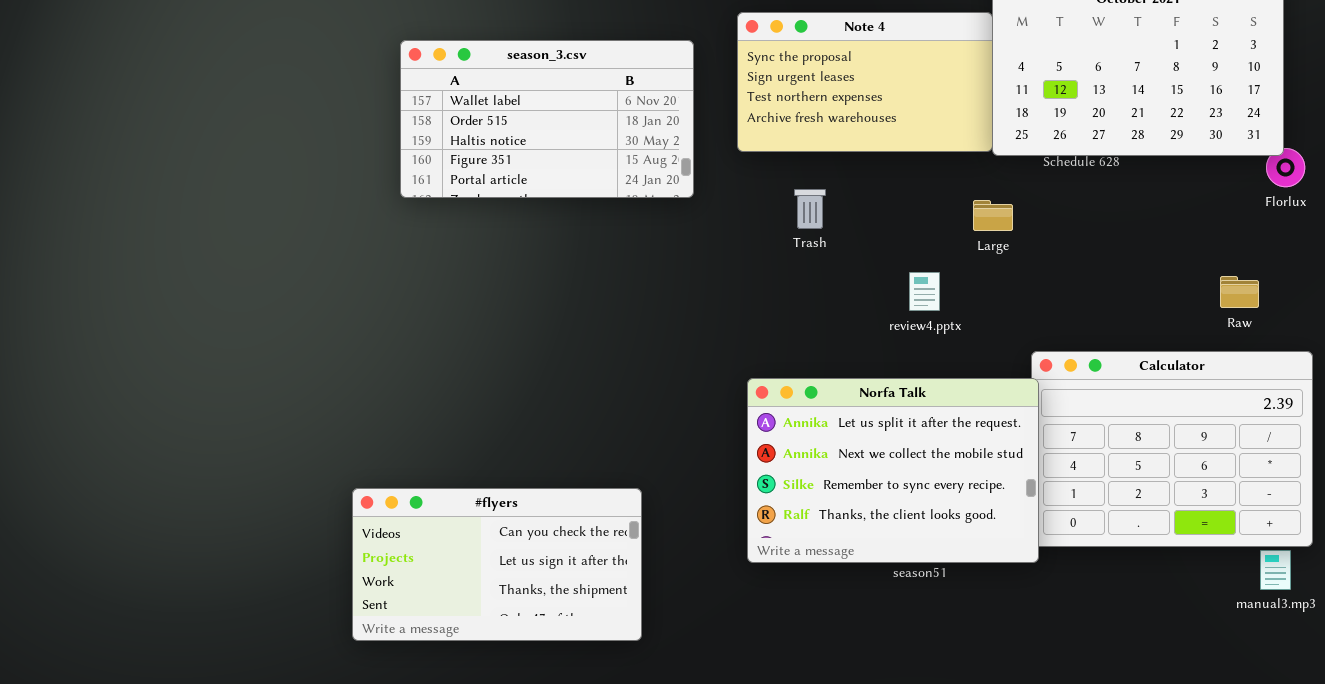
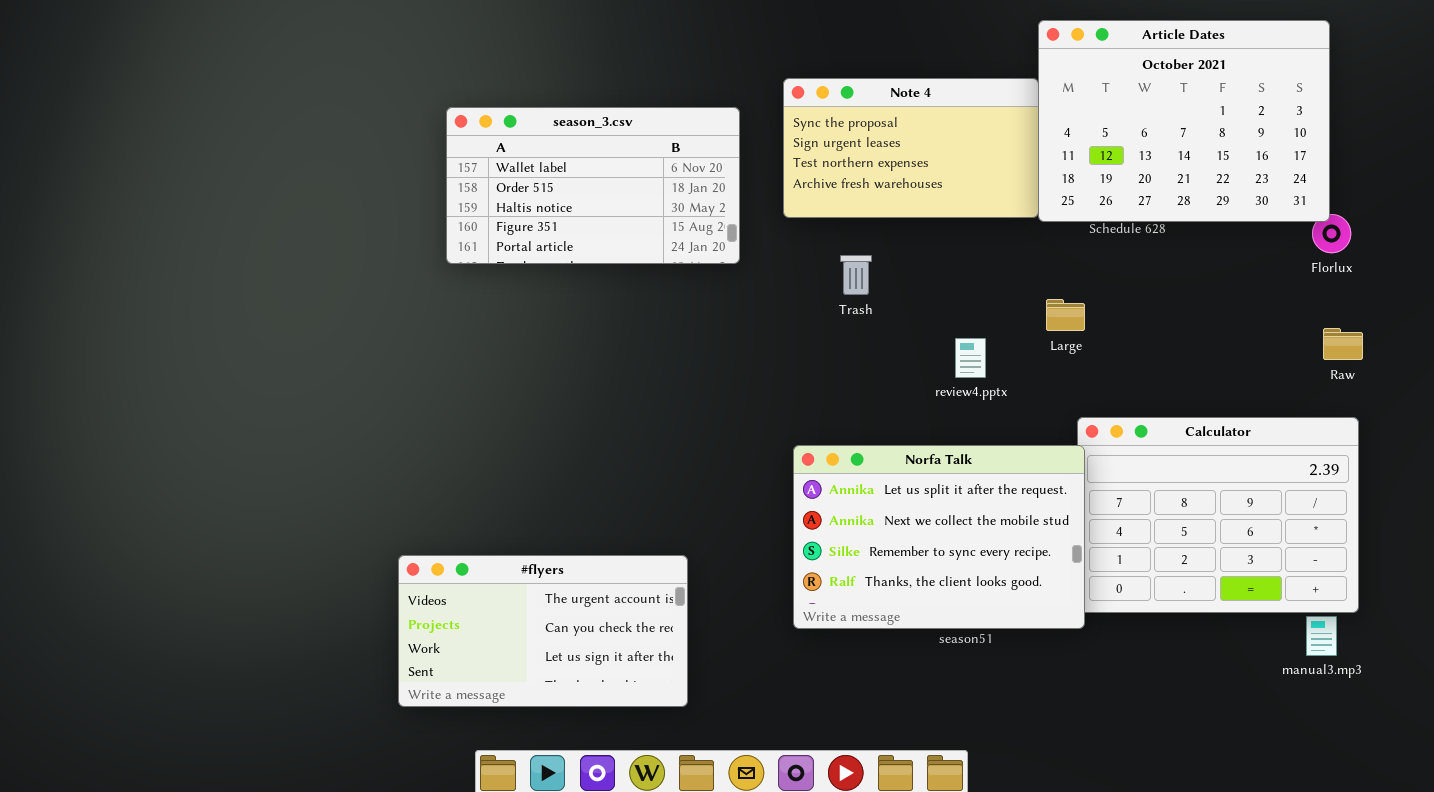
Large: [973,200,1013,231] -> [1046,299,1085,331], moved
Raw: [1220,276,1259,308] -> [1323,328,1363,360], moved
#flyers: [352,488,642,641] -> [398,555,688,707], scrolled up 1 row

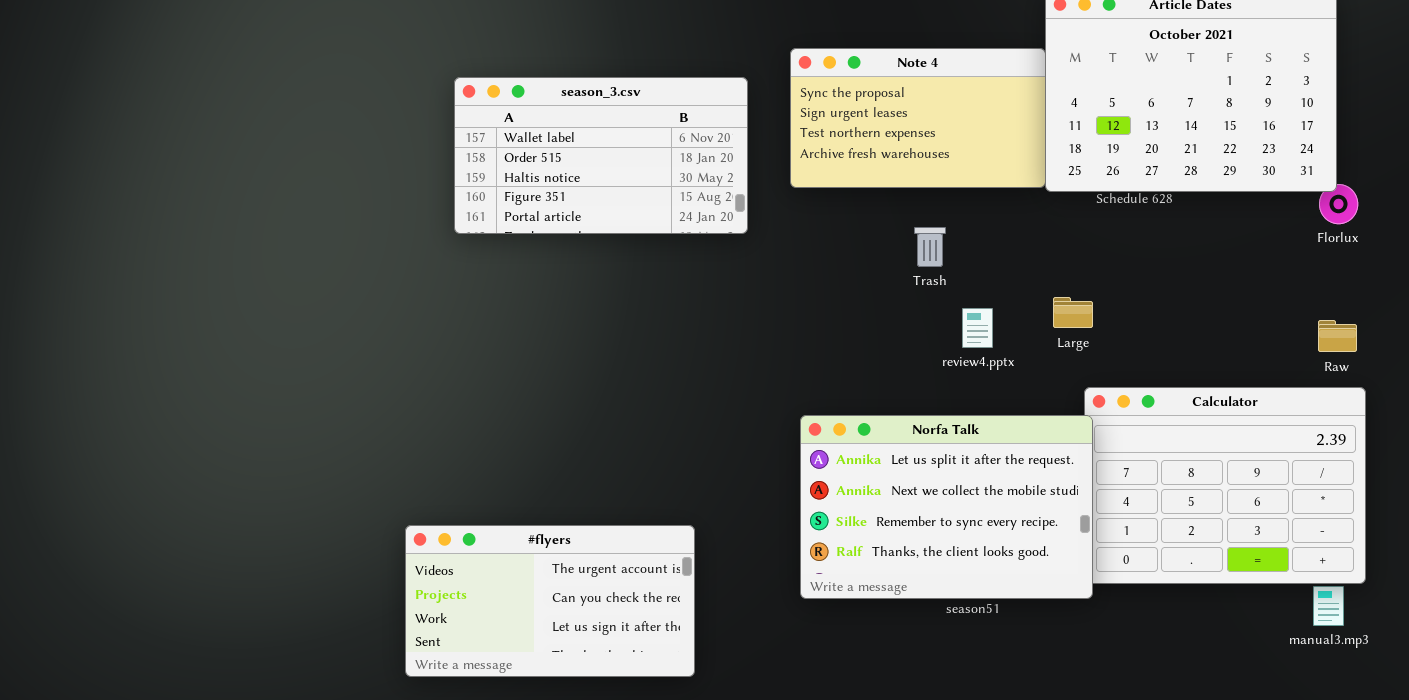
Trash: [840,255,872,295] -> [914,227,946,267], moved
Large: [1046,299,1085,331] -> [1053,297,1093,328], moved
Raw: [1323,328,1363,360] -> [1318,320,1357,352], moved

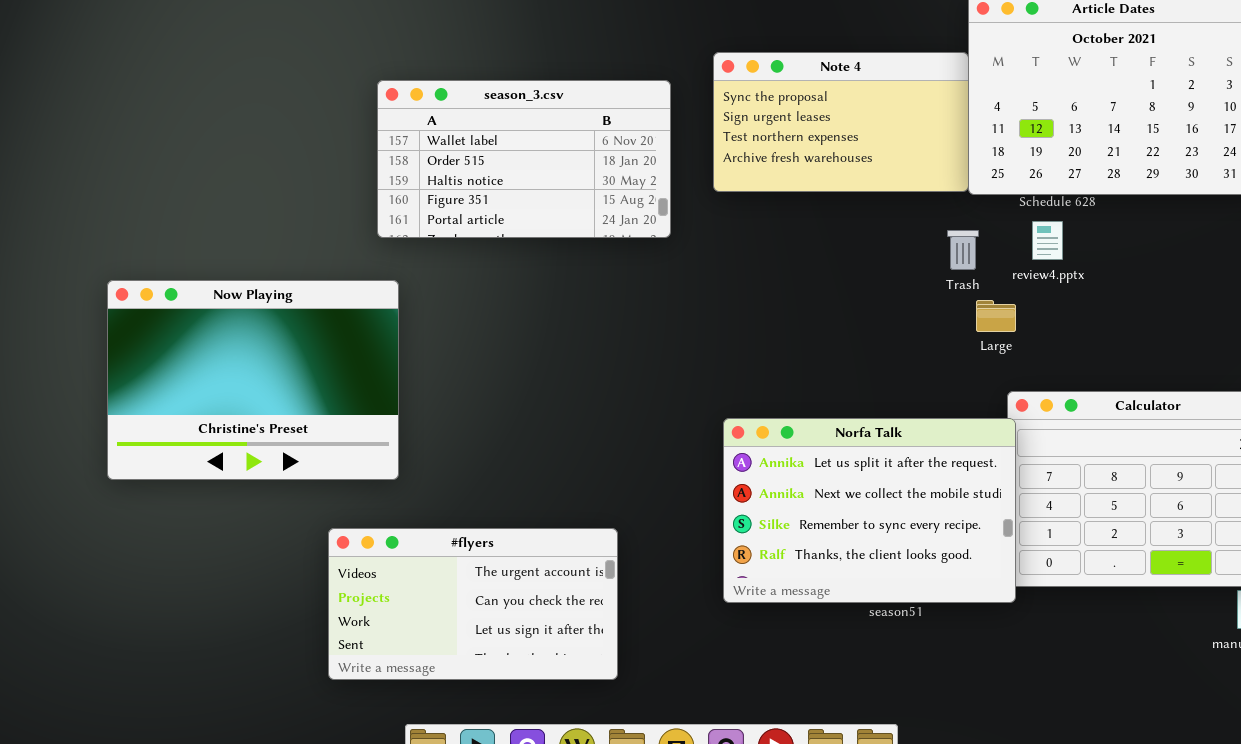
Trash: [914,227,946,267] -> [947,230,979,270], moved
Now Playing: none -> [107,280,399,480], opened
review4.pptx: [962,308,993,348] -> [1032,221,1063,260], moved

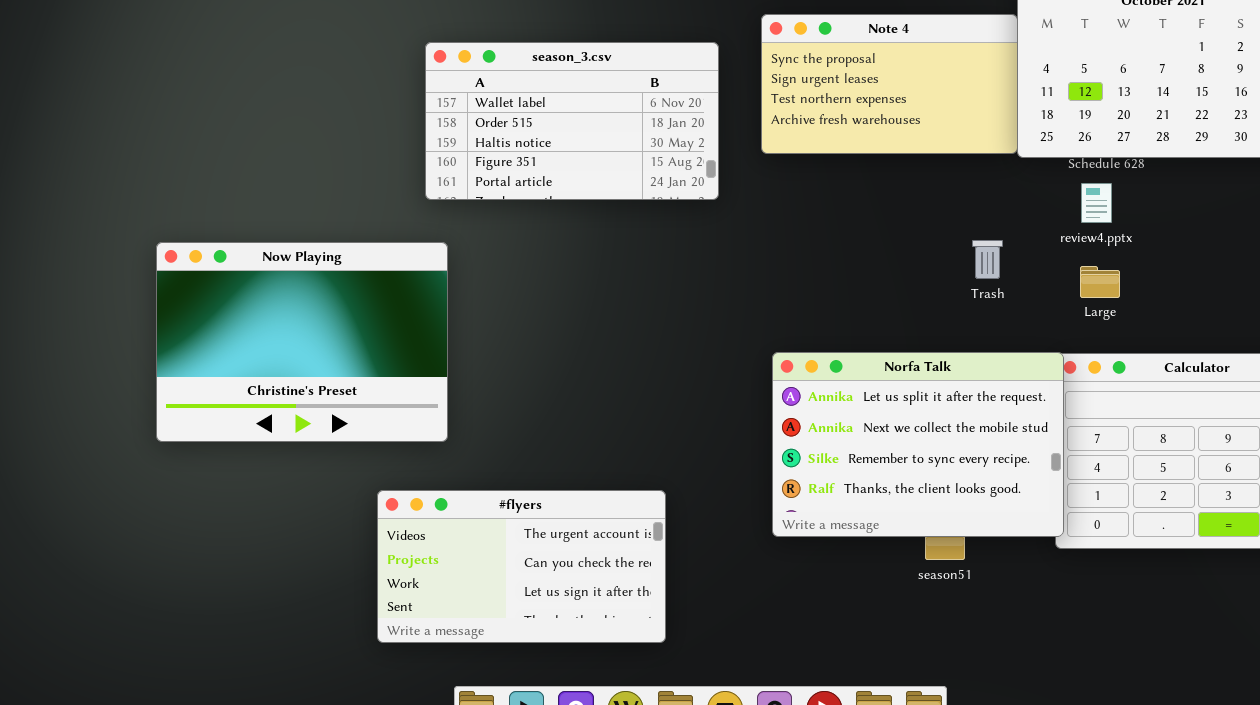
Trash: [947,230,979,270] -> [972,240,1003,279], moved
Large: [976,300,1016,332] -> [1080,266,1120,298], moved
Norfa Talk: [723,418,1016,603] -> [772,352,1064,537], moved

